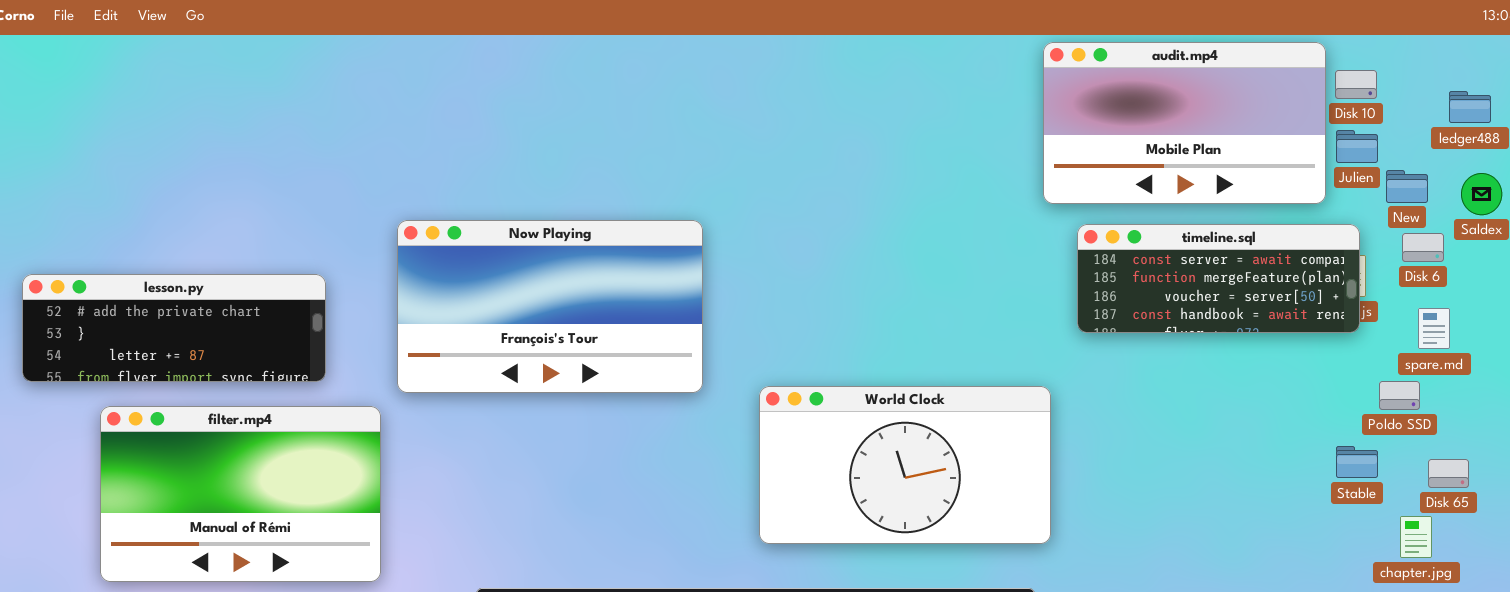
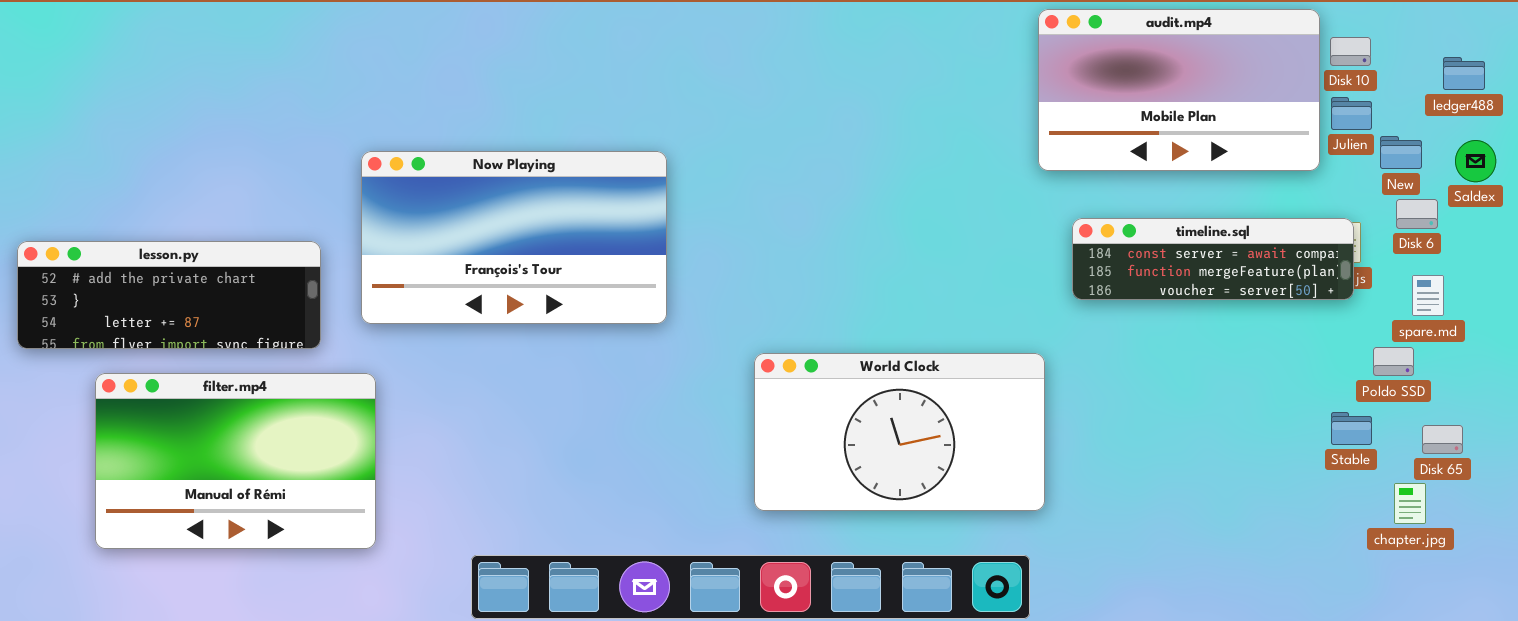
Now Playing: [397,220,703,393] -> [361,151,667,324], moved
timeline.sql: [1077,224,1360,333] -> [1072,218,1354,300], resized

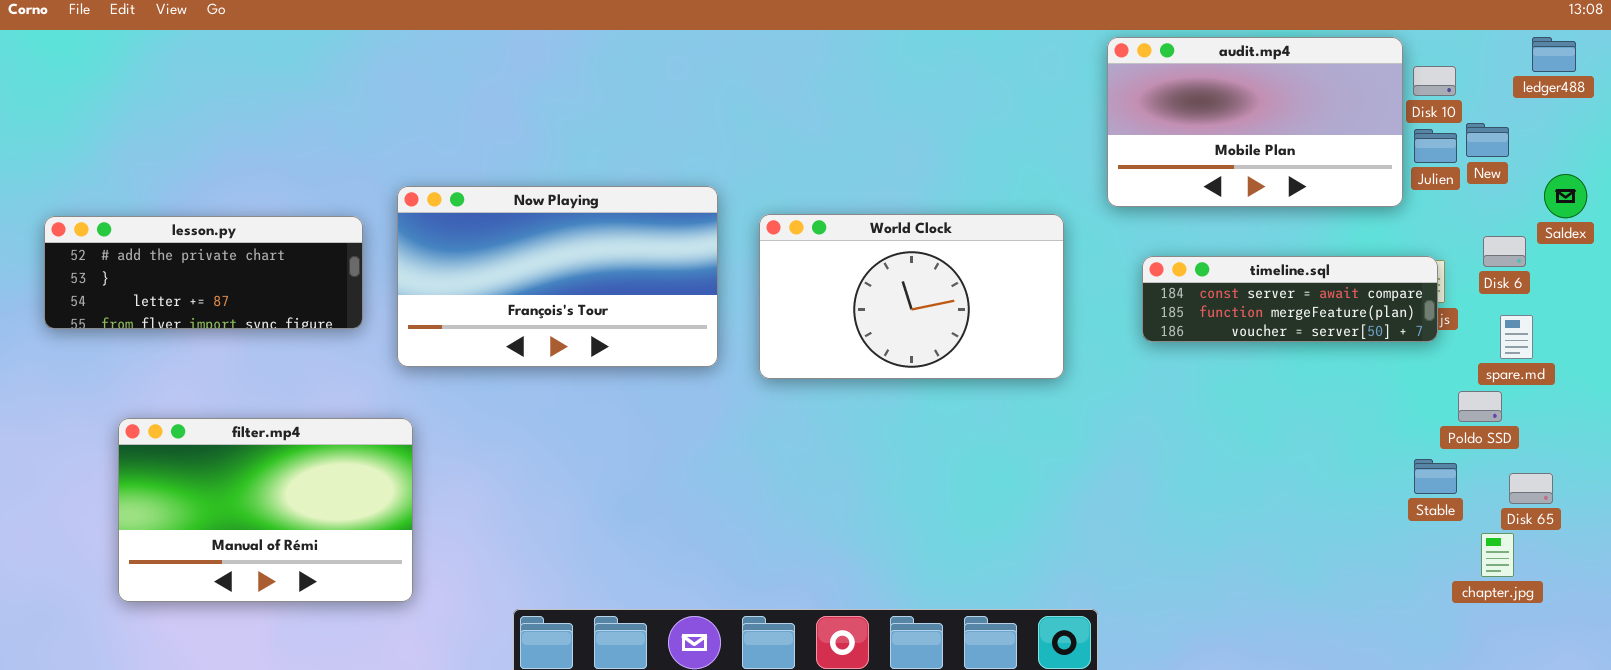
ledger488: [1443,57,1485,90] -> [1532,37,1576,72], moved
New: [1380,136,1422,169] -> [1466,123,1509,157], moved
lesson.py: [17,241,321,349] -> [44,216,363,329], moved
World Clock: [754,353,1045,511] -> [759,214,1064,379], moved

